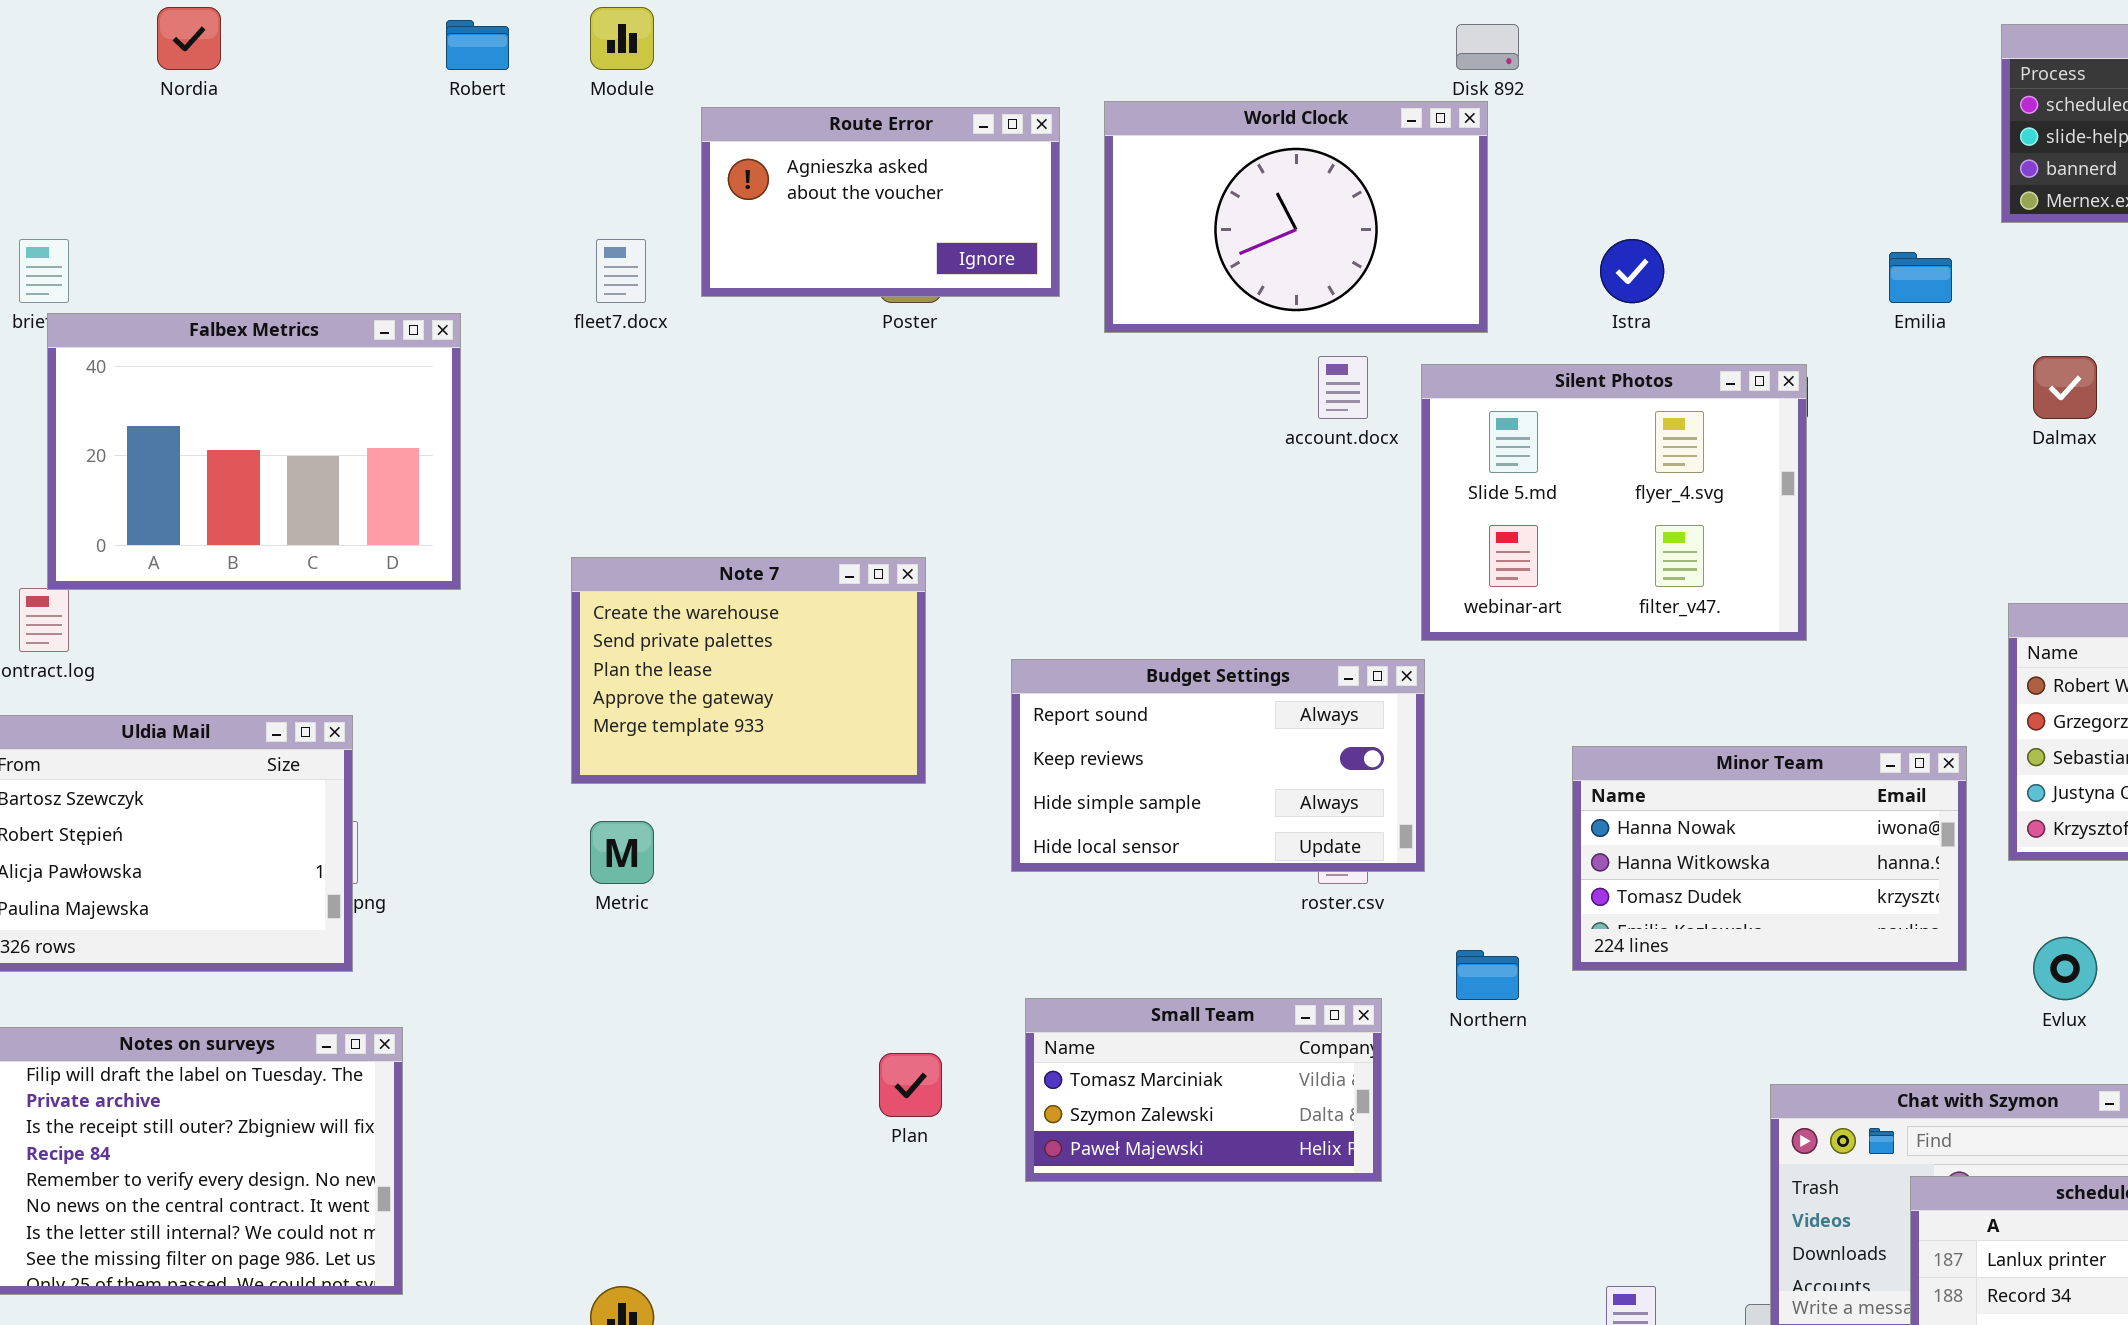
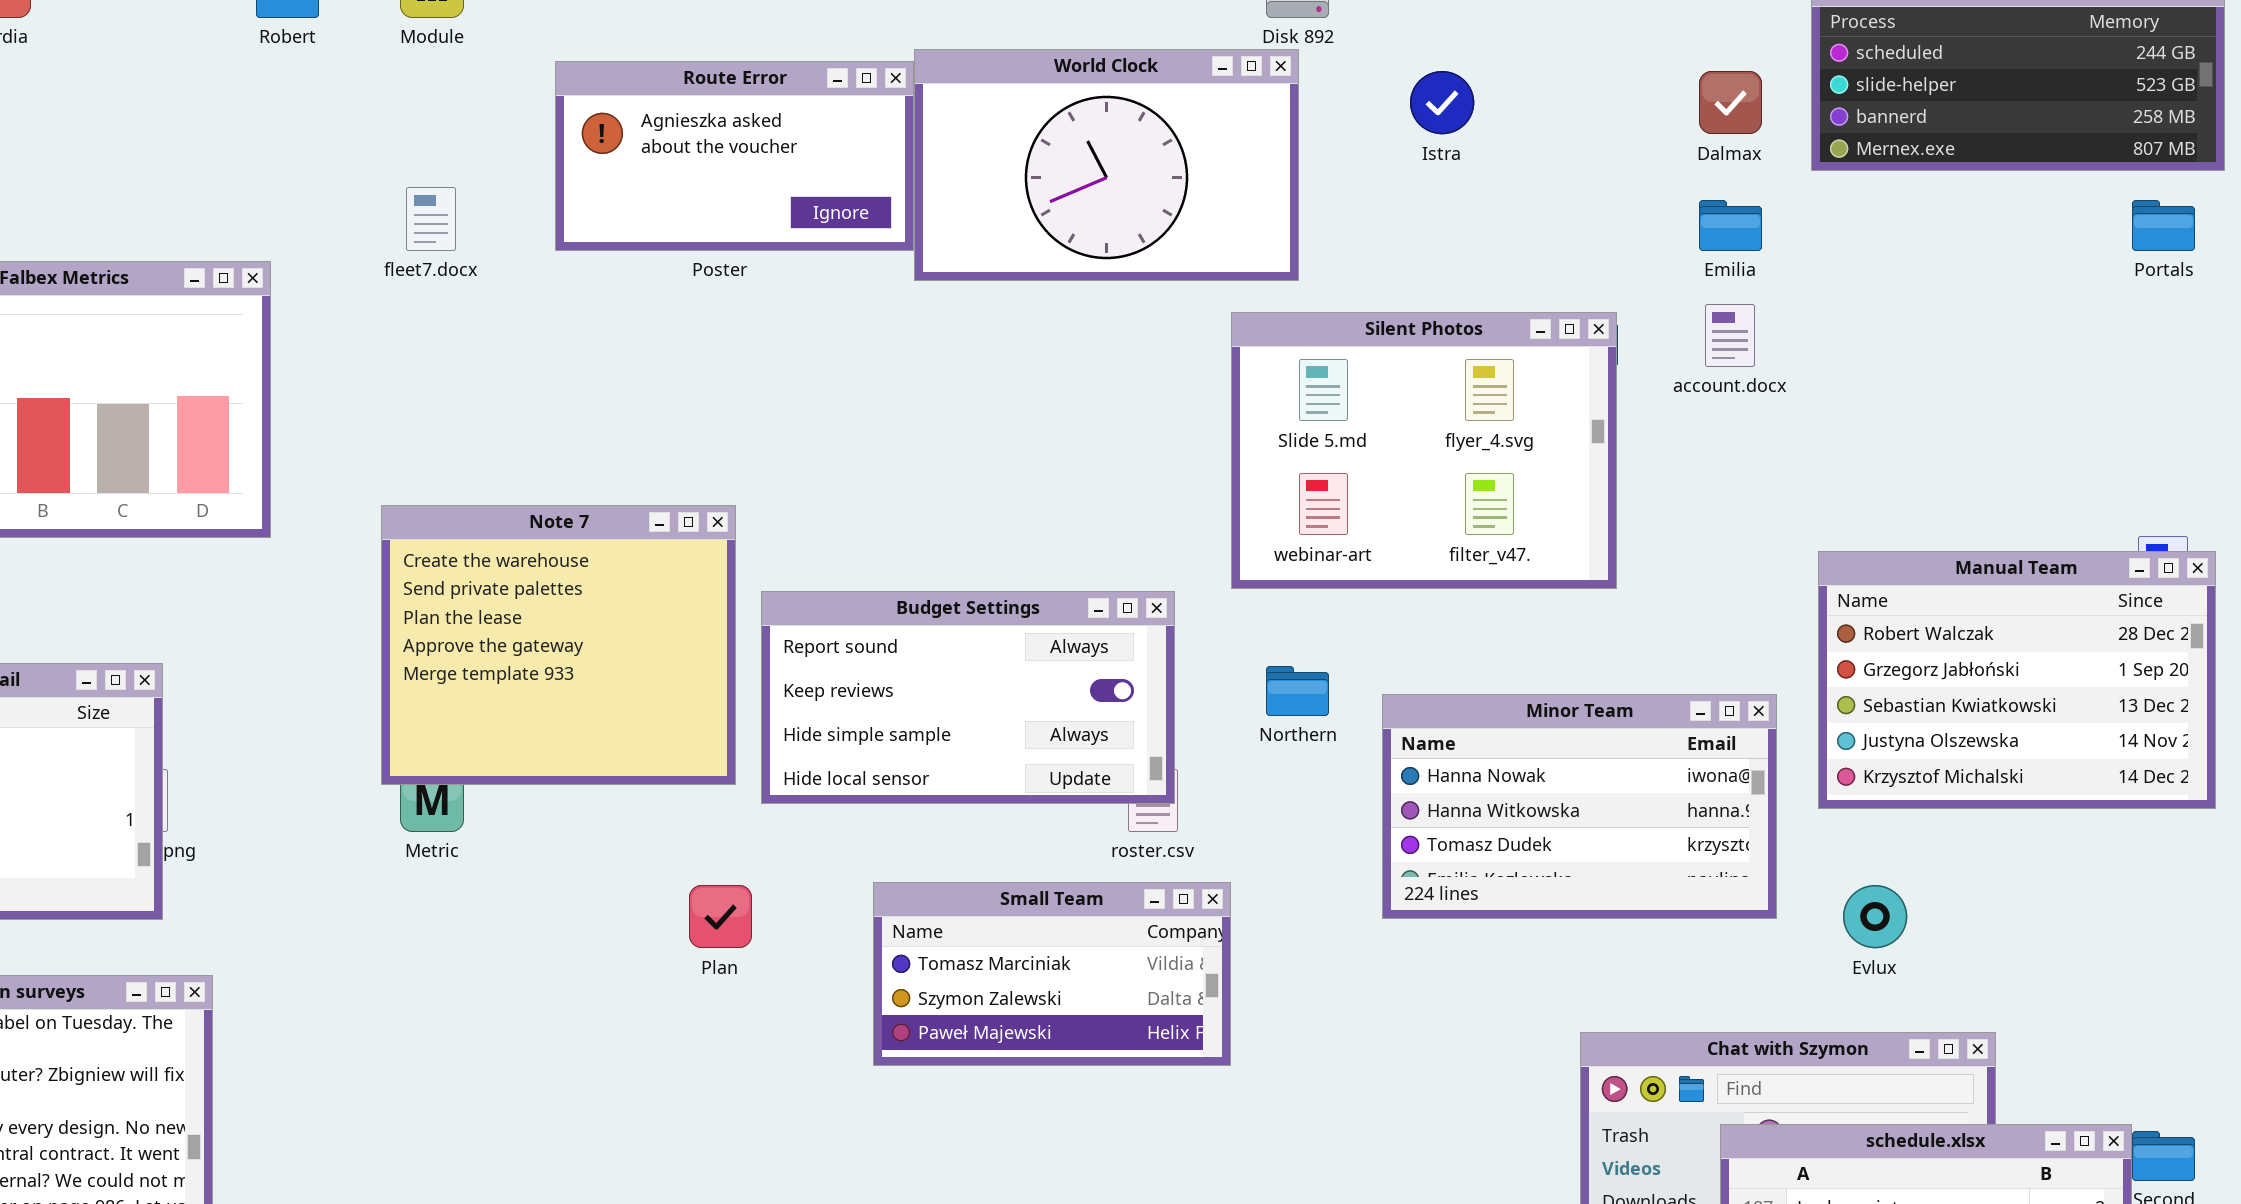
Route Error: [701,107,1060,297] -> [555,61,914,251], moved
Istra: [1600,239,1664,303] -> [1410,71,1474,134], moved
account.docx: [1318,356,1368,419] -> [1705,304,1755,367], moved
Dalmax: [2033,356,2097,419] -> [1699,71,1762,134], moved
Note 7: [571,557,926,784] -> [381,505,736,785], resized
Budget Settings: [1011,659,1425,872] -> [761,591,1175,804], moved
Northern: [1456,950,1519,1000] -> [1266,666,1329,716], moved
Small Team: [1025,998,1382,1182] -> [873,882,1231,1066], moved
Plan: [879,1053,942,1117] -> [689,885,752,948], moved

